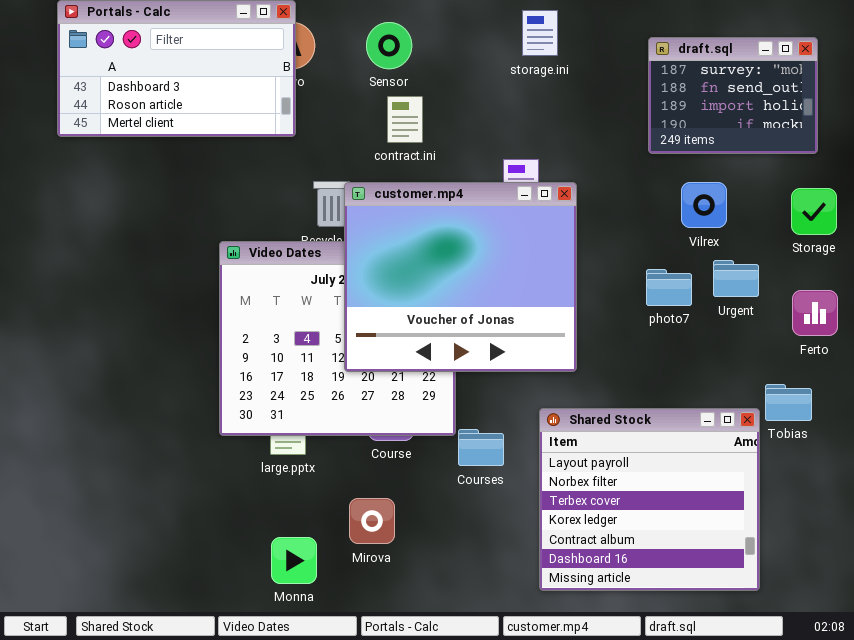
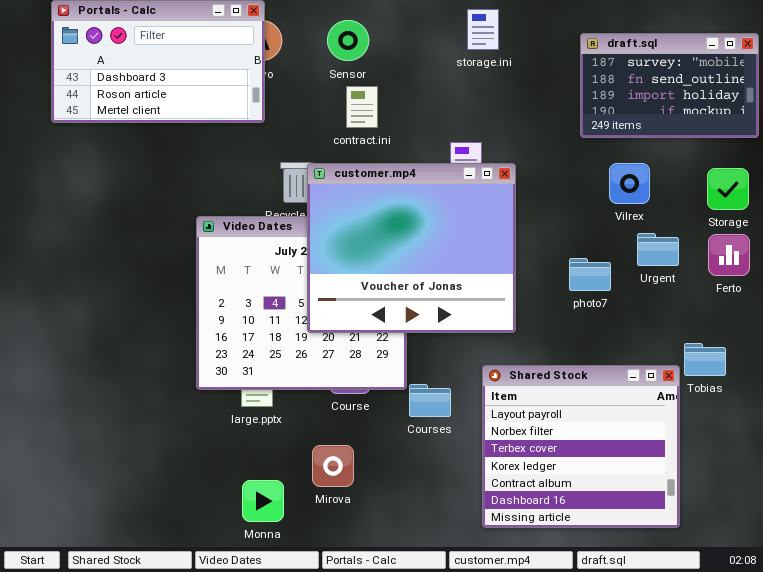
draft.sql: [648,37,818,154] -> [580,33,759,138], resized
photo7: [646,269,692,306] -> [569,258,611,291], moved
Ferto: [792,290,838,336] -> [708,234,750,276], moved

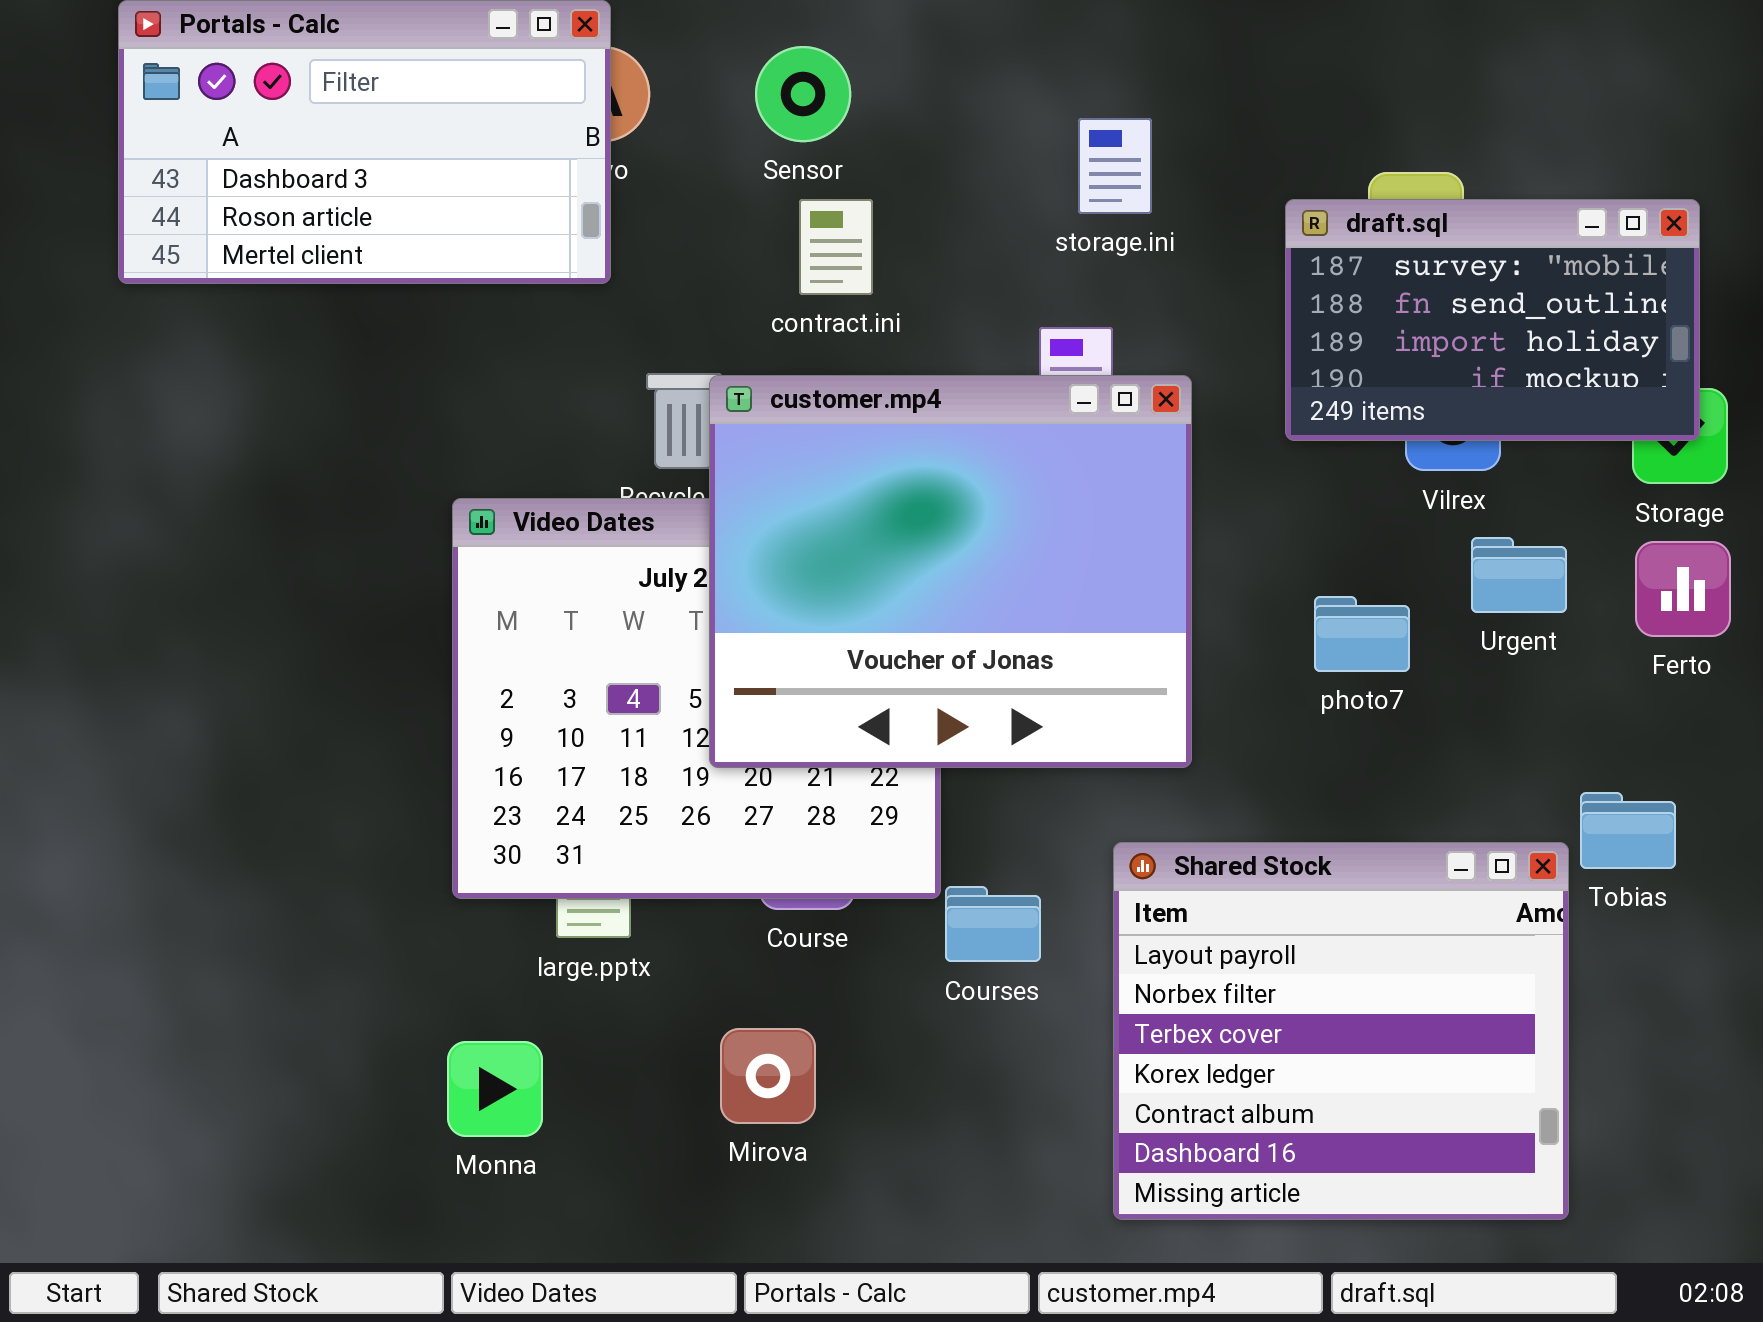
storage.ini: [467,9,499,50] -> [1078,118,1152,214], moved
draft.sql: [580,33,759,138] -> [1285,199,1700,441], moved
Monna: [242,480,284,522] -> [447,1041,543,1137], moved

